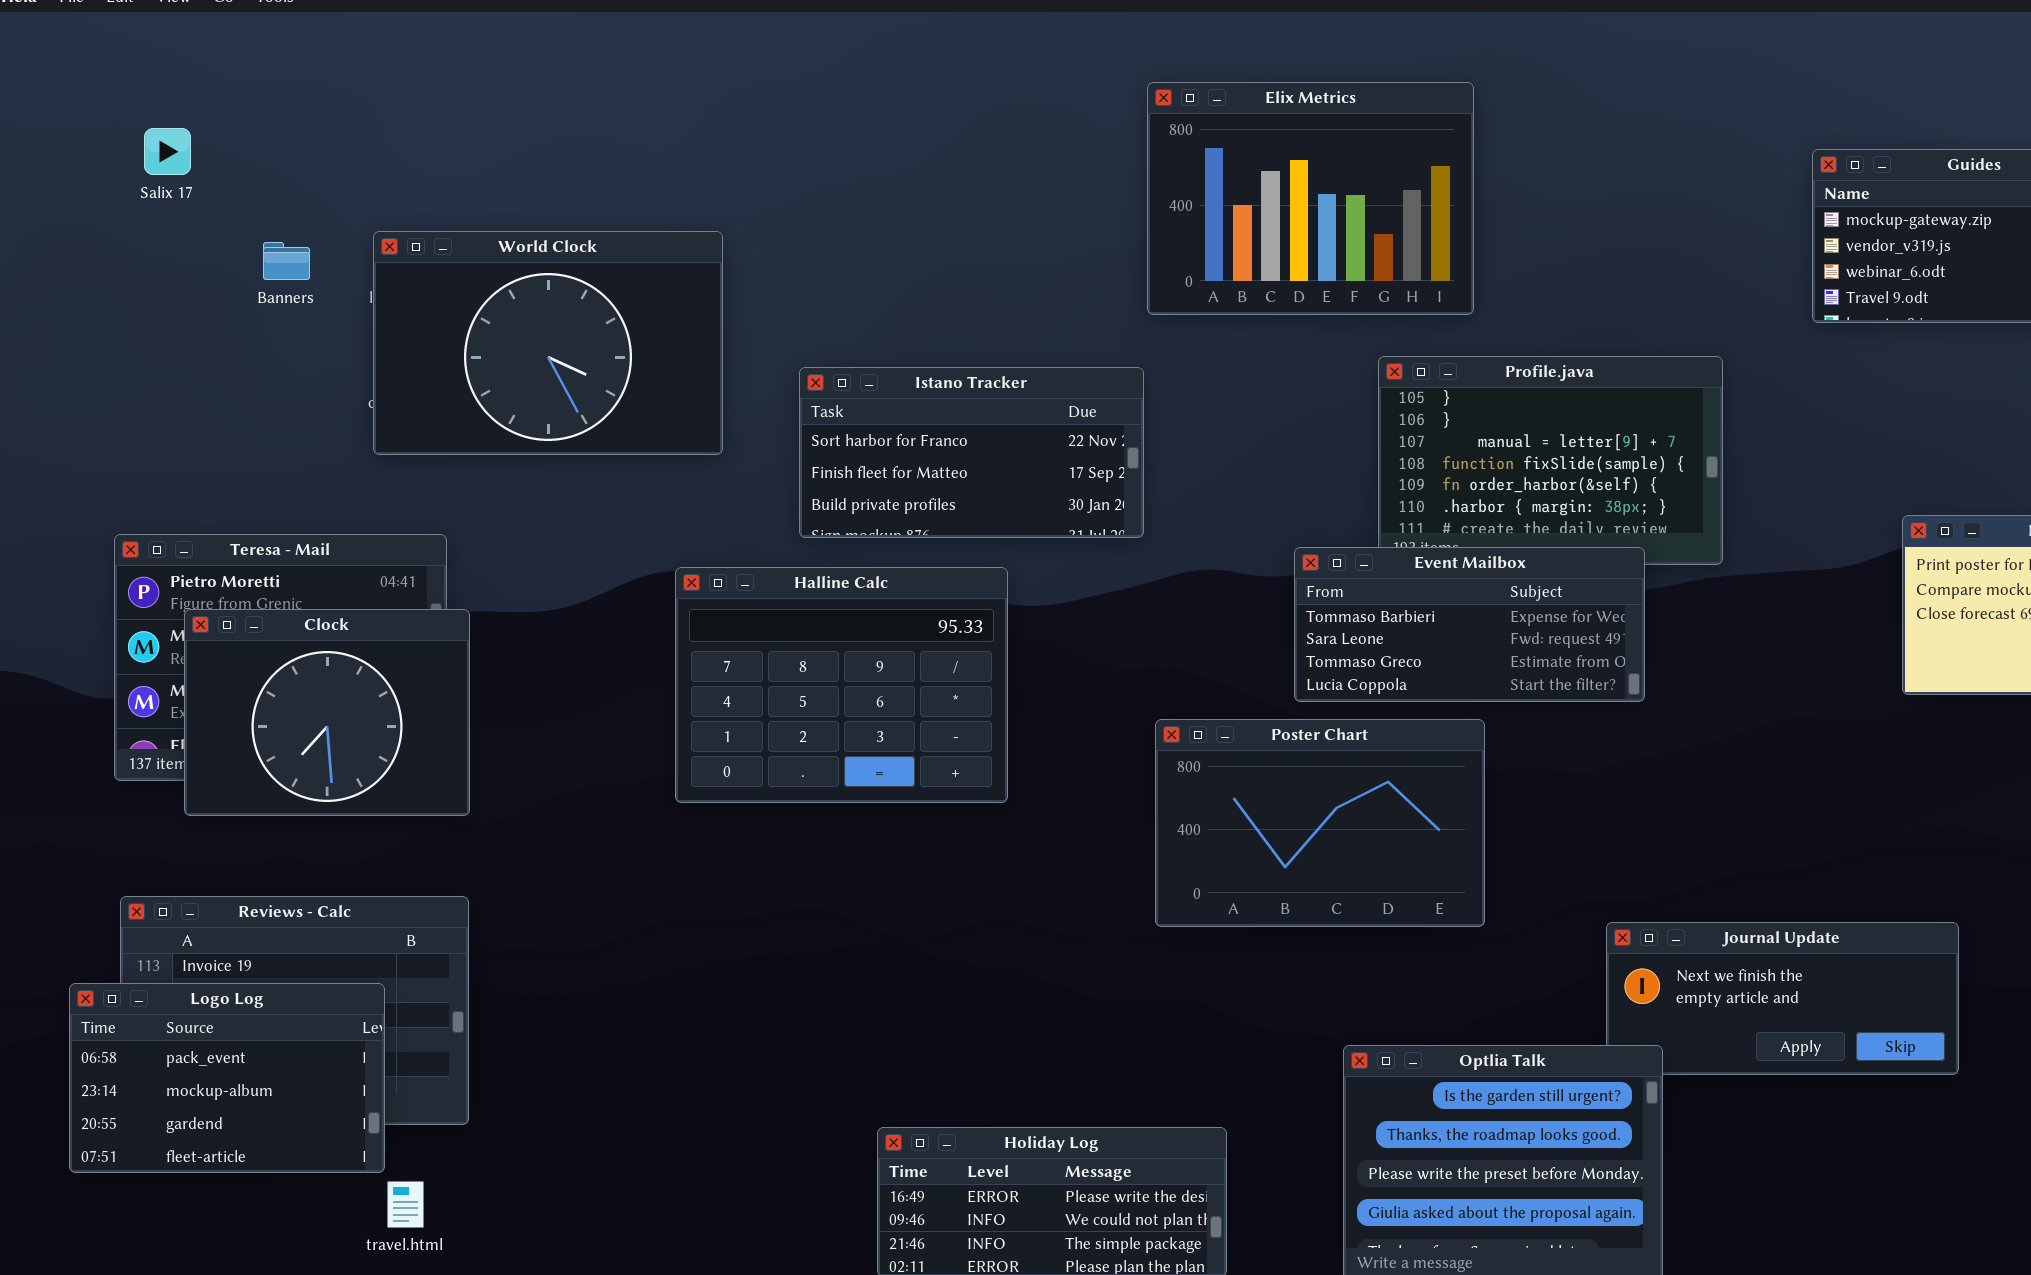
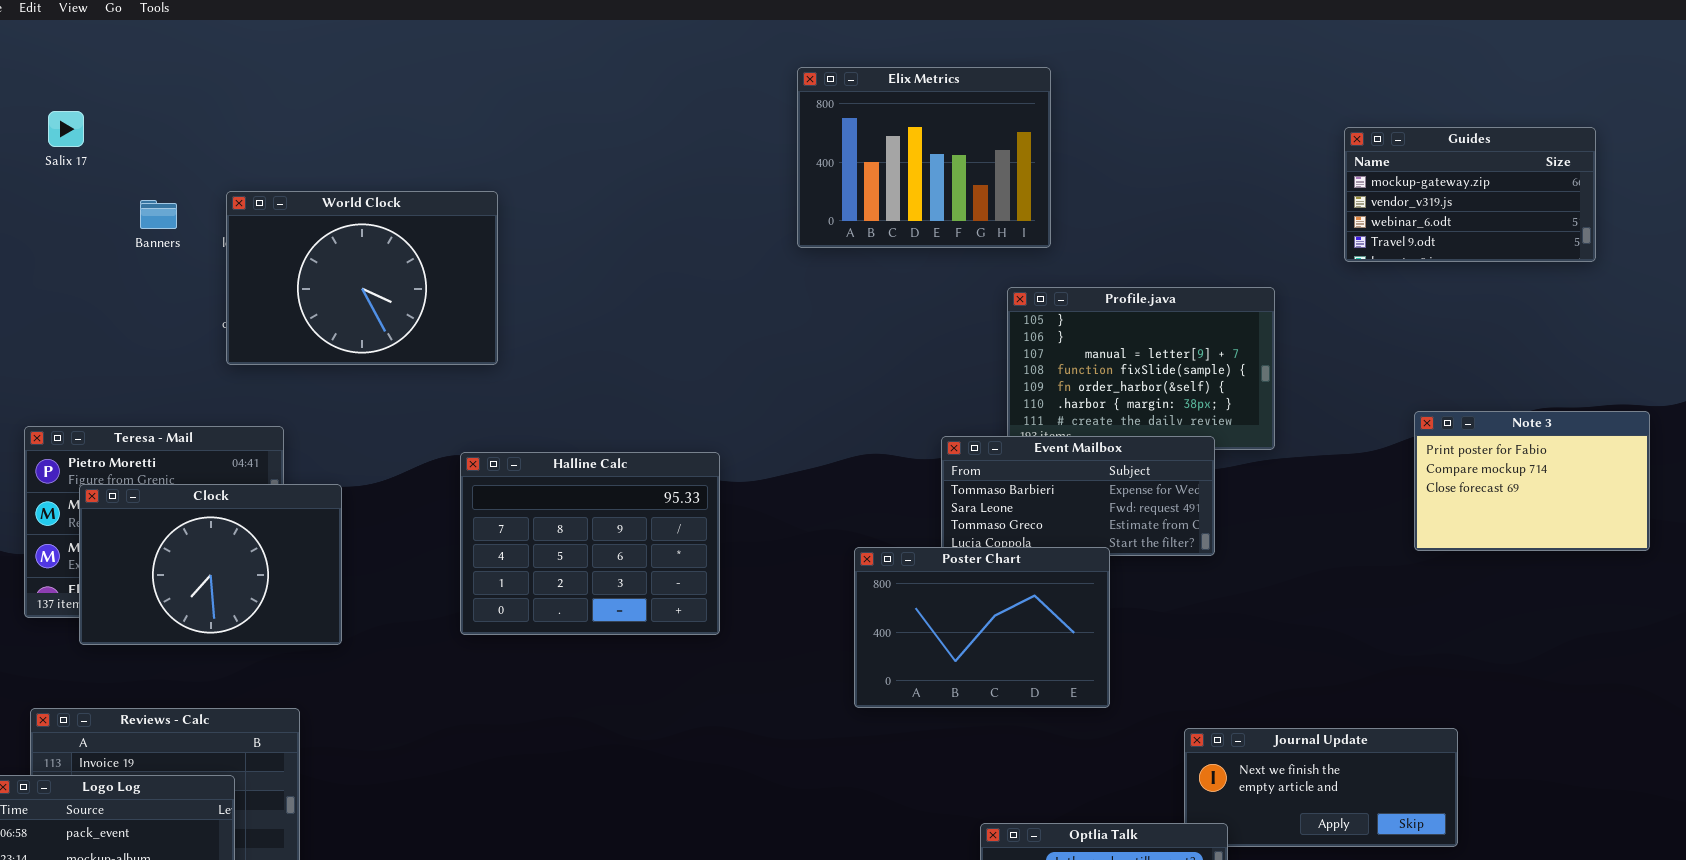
Elix Metrics: [1147,82,1474,315] -> [797,67,1051,248], moved
Istano Tracker: [799,367,1144,538] -> none, closed
Clock: [184,609,470,816] -> [79,484,342,645], resized
Poster Chart: [1155,719,1485,927] -> [854,547,1110,708], moved

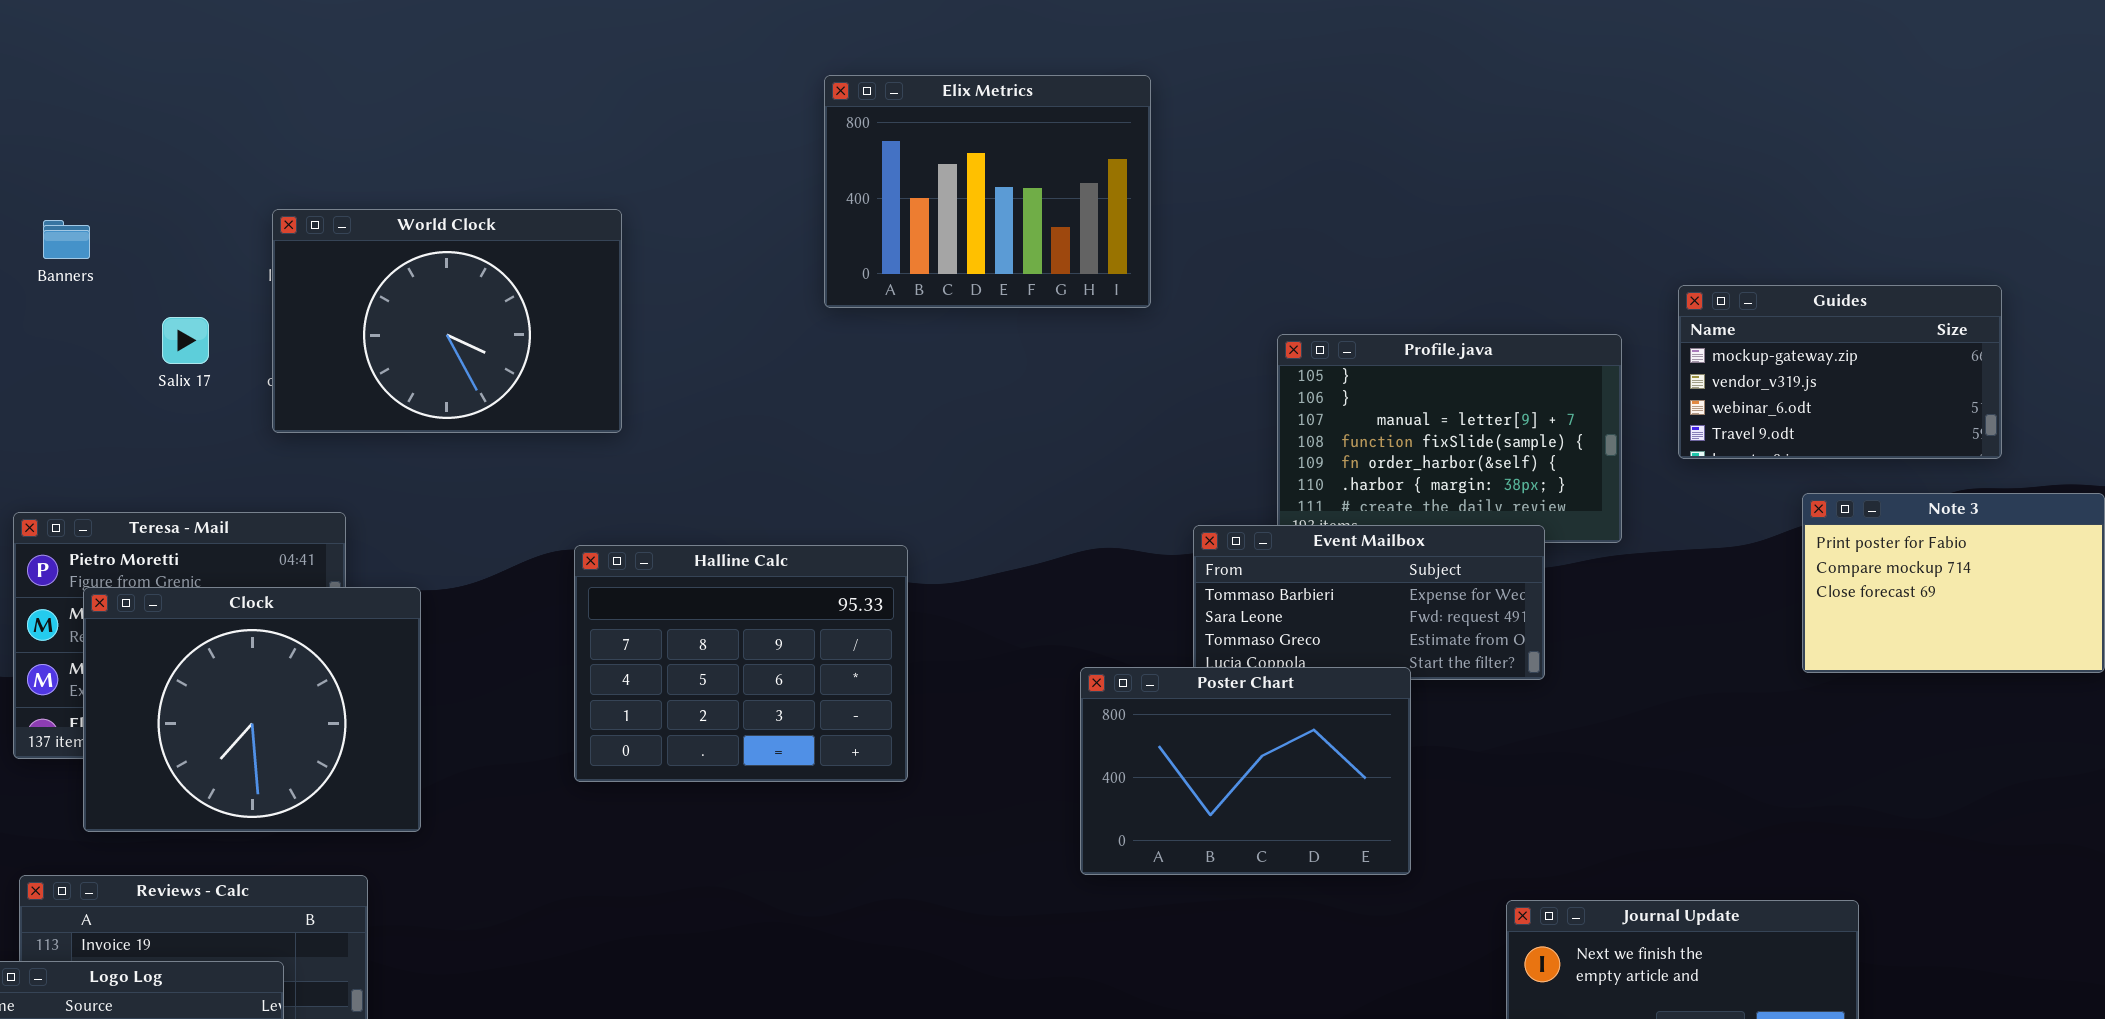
Elix Metrics: [797,67,1051,248] -> [824,75,1151,308], moved
Salix 17: [48,111,84,147] -> [162,317,209,364], moved
Guides: [1344,127,1596,262] -> [1678,285,2002,459], moved
Banners: [140,200,177,229] -> [43,220,90,259], moved
Clock: [79,484,342,645] -> [83,587,421,832], resized

